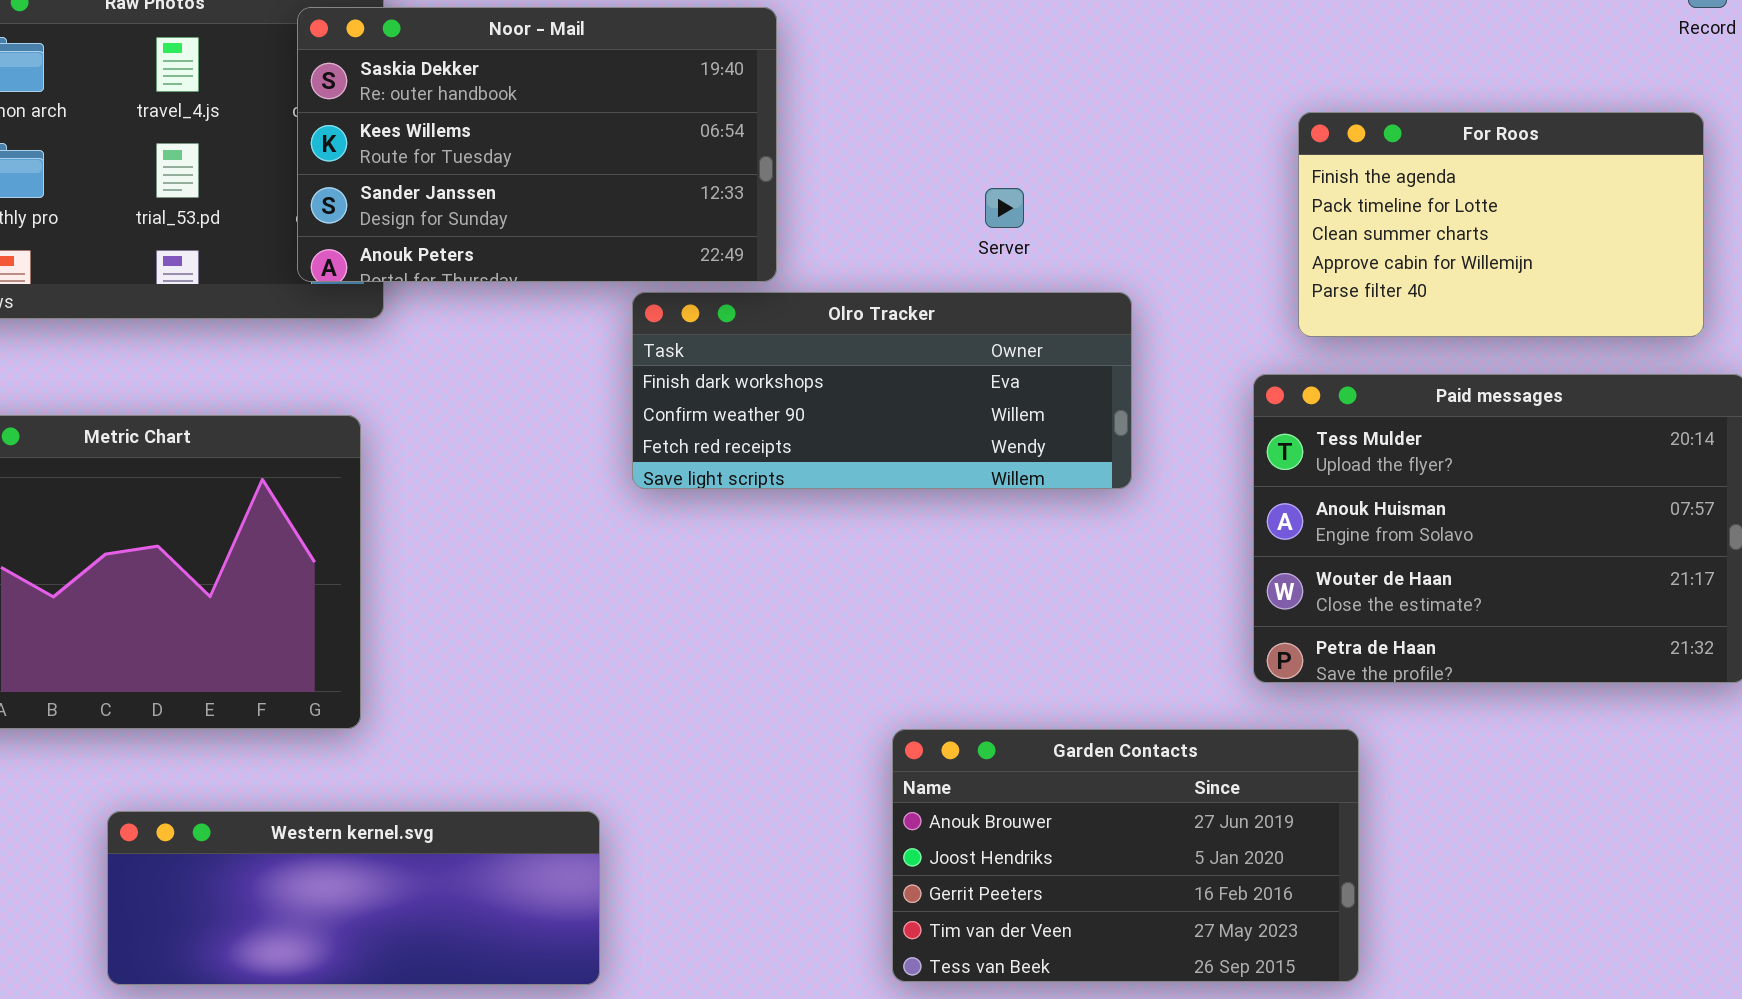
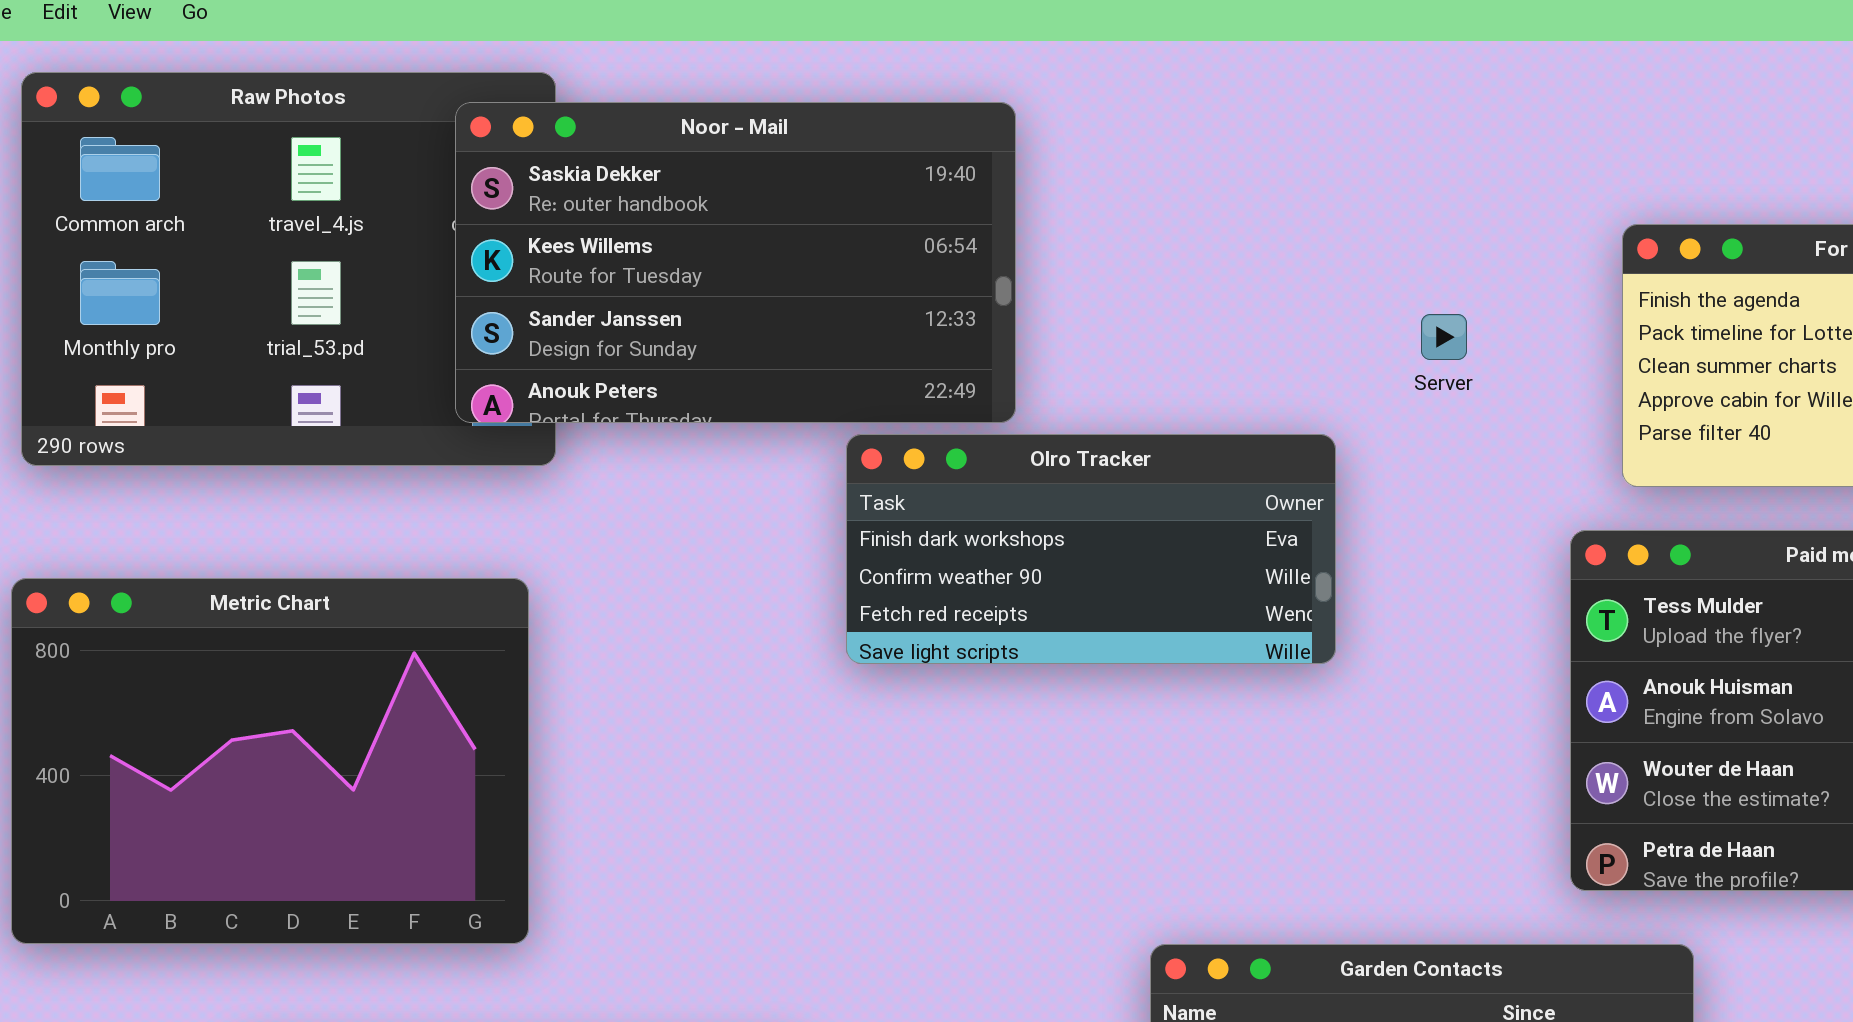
Server: [985,188,1024,228] -> [1421,314,1467,360], moved
Olro Tracker: [632,292,1132,489] -> [846,434,1336,664], resized

